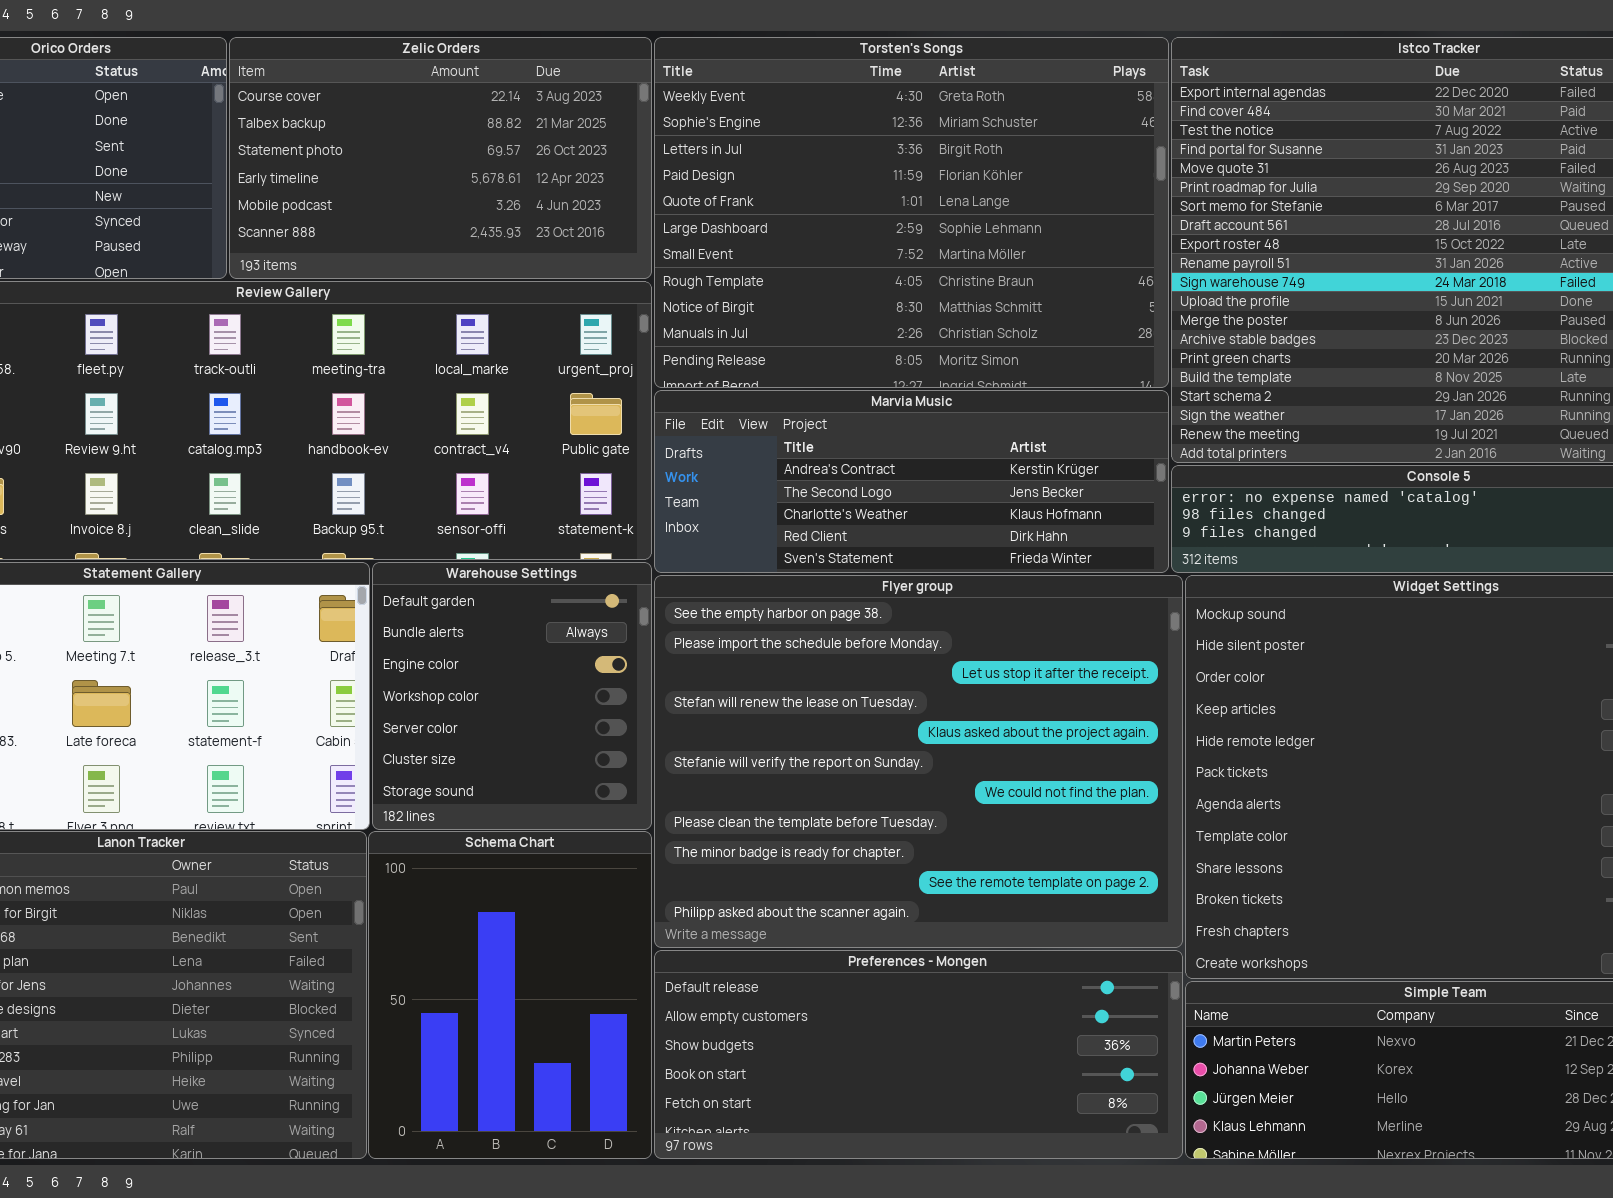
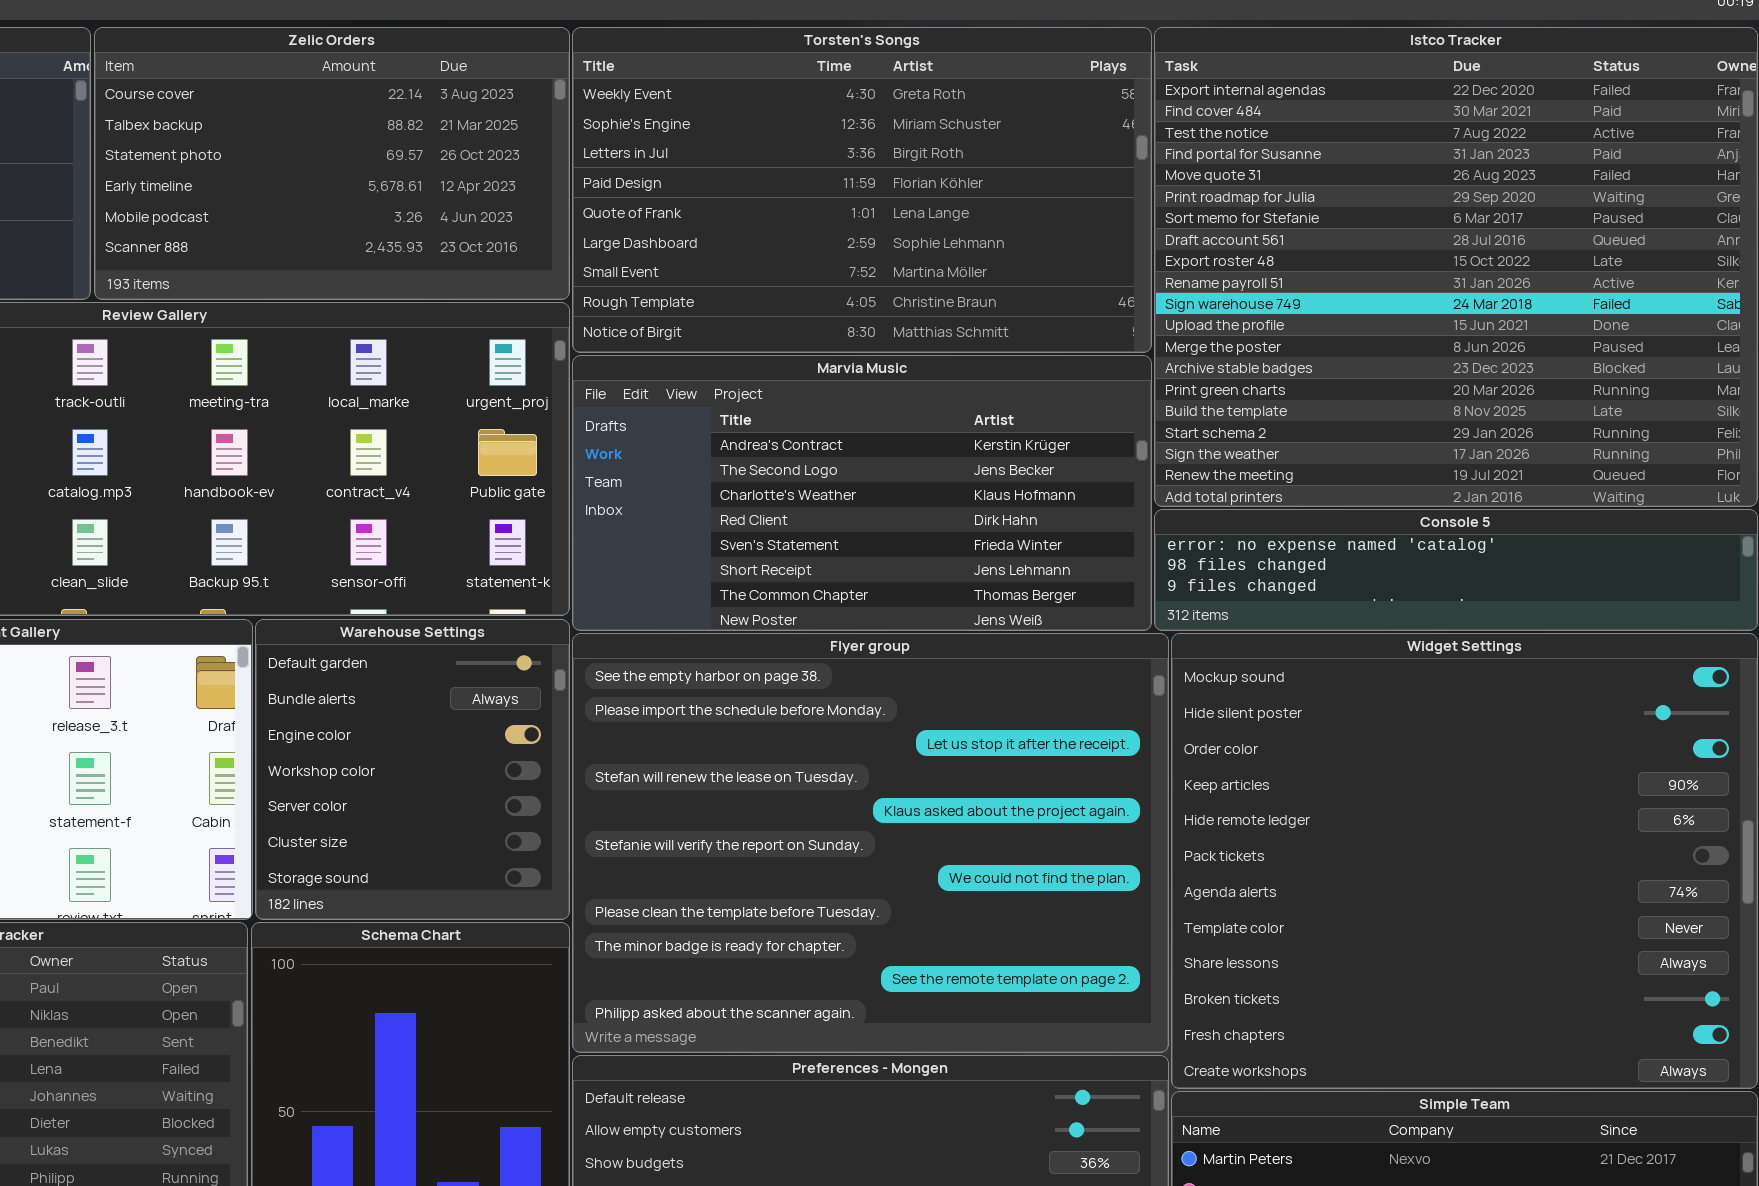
Torsten's Songs: [654,37,1169,388] -> [572,27,1152,353], resized
Marvia Music: [654,390,1169,573] -> [572,355,1152,631], resized

